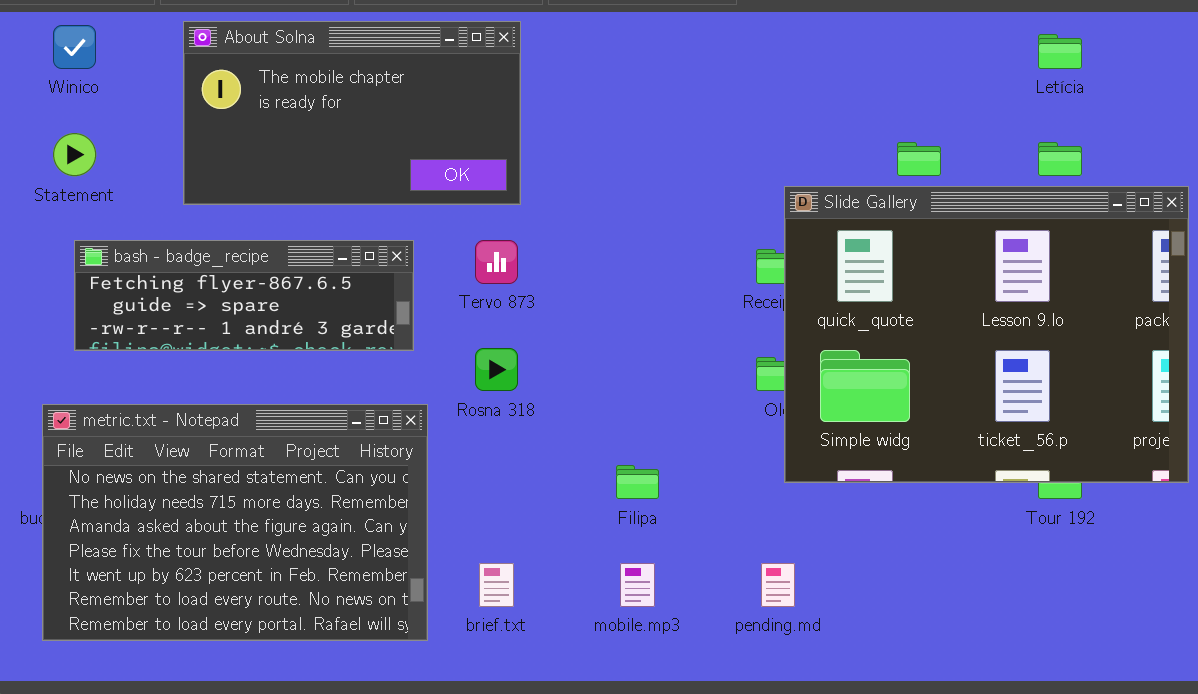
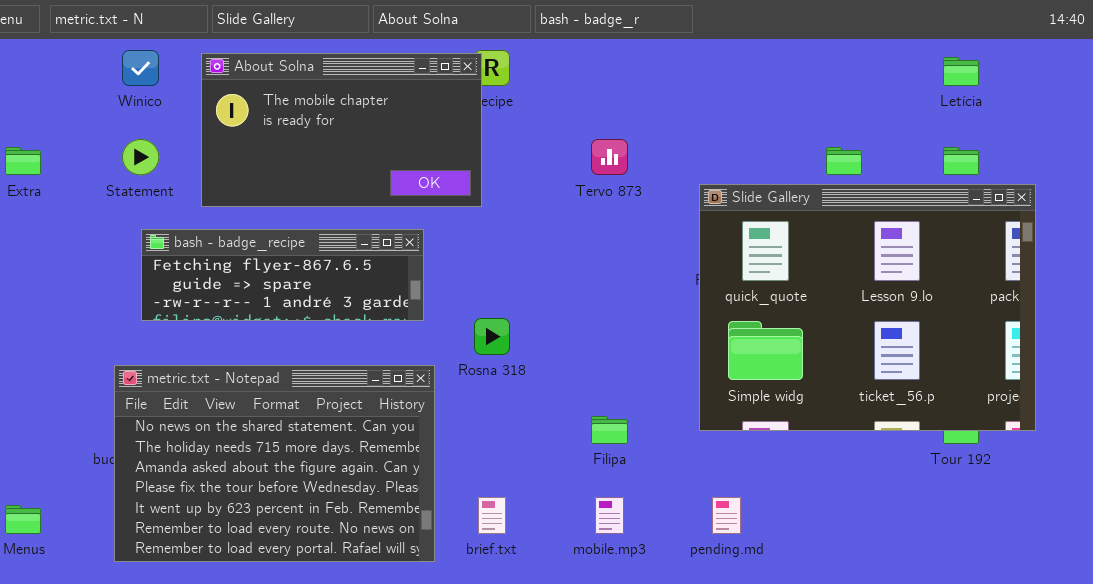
About Solna: [183,21,521,205] -> [201,53,482,207], moved
Slide Gallery: [784,186,1189,483] -> [699,184,1036,431], moved
Tervo 873: [475,240,518,284] -> [591,139,628,175], moved

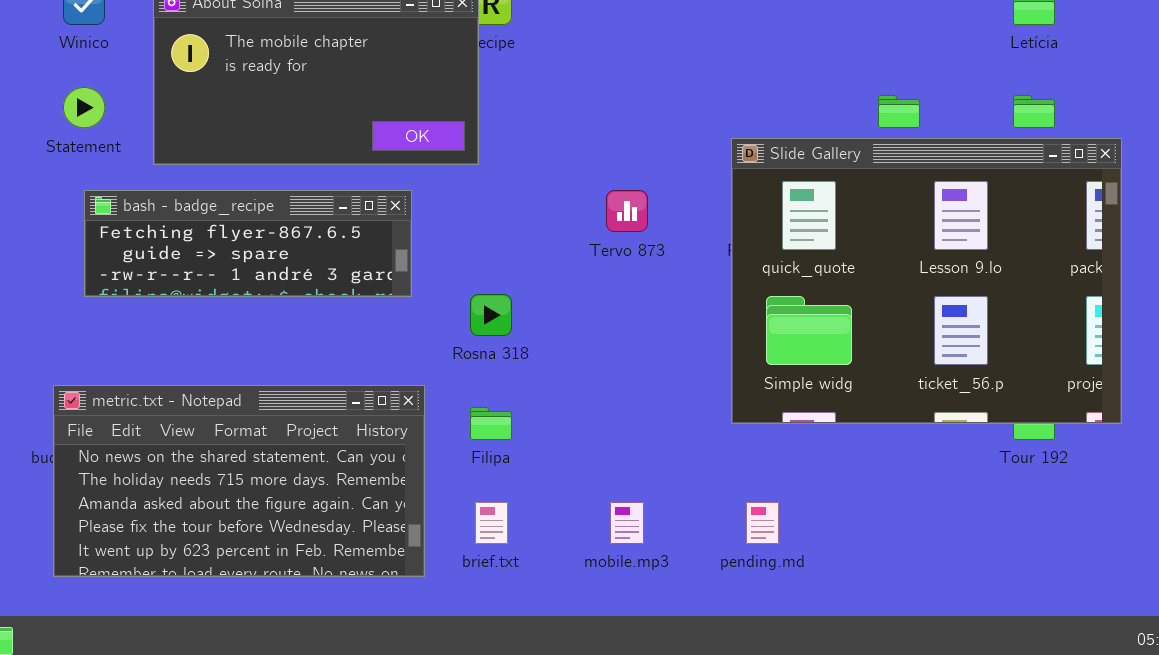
Tervo 873: [591,139,628,175] -> [606,190,648,232], moved
metric.txt - Notepad: [114,365,435,562] -> [53,385,425,577], resized
Filipa: [591,416,628,444] -> [470,407,512,440], moved

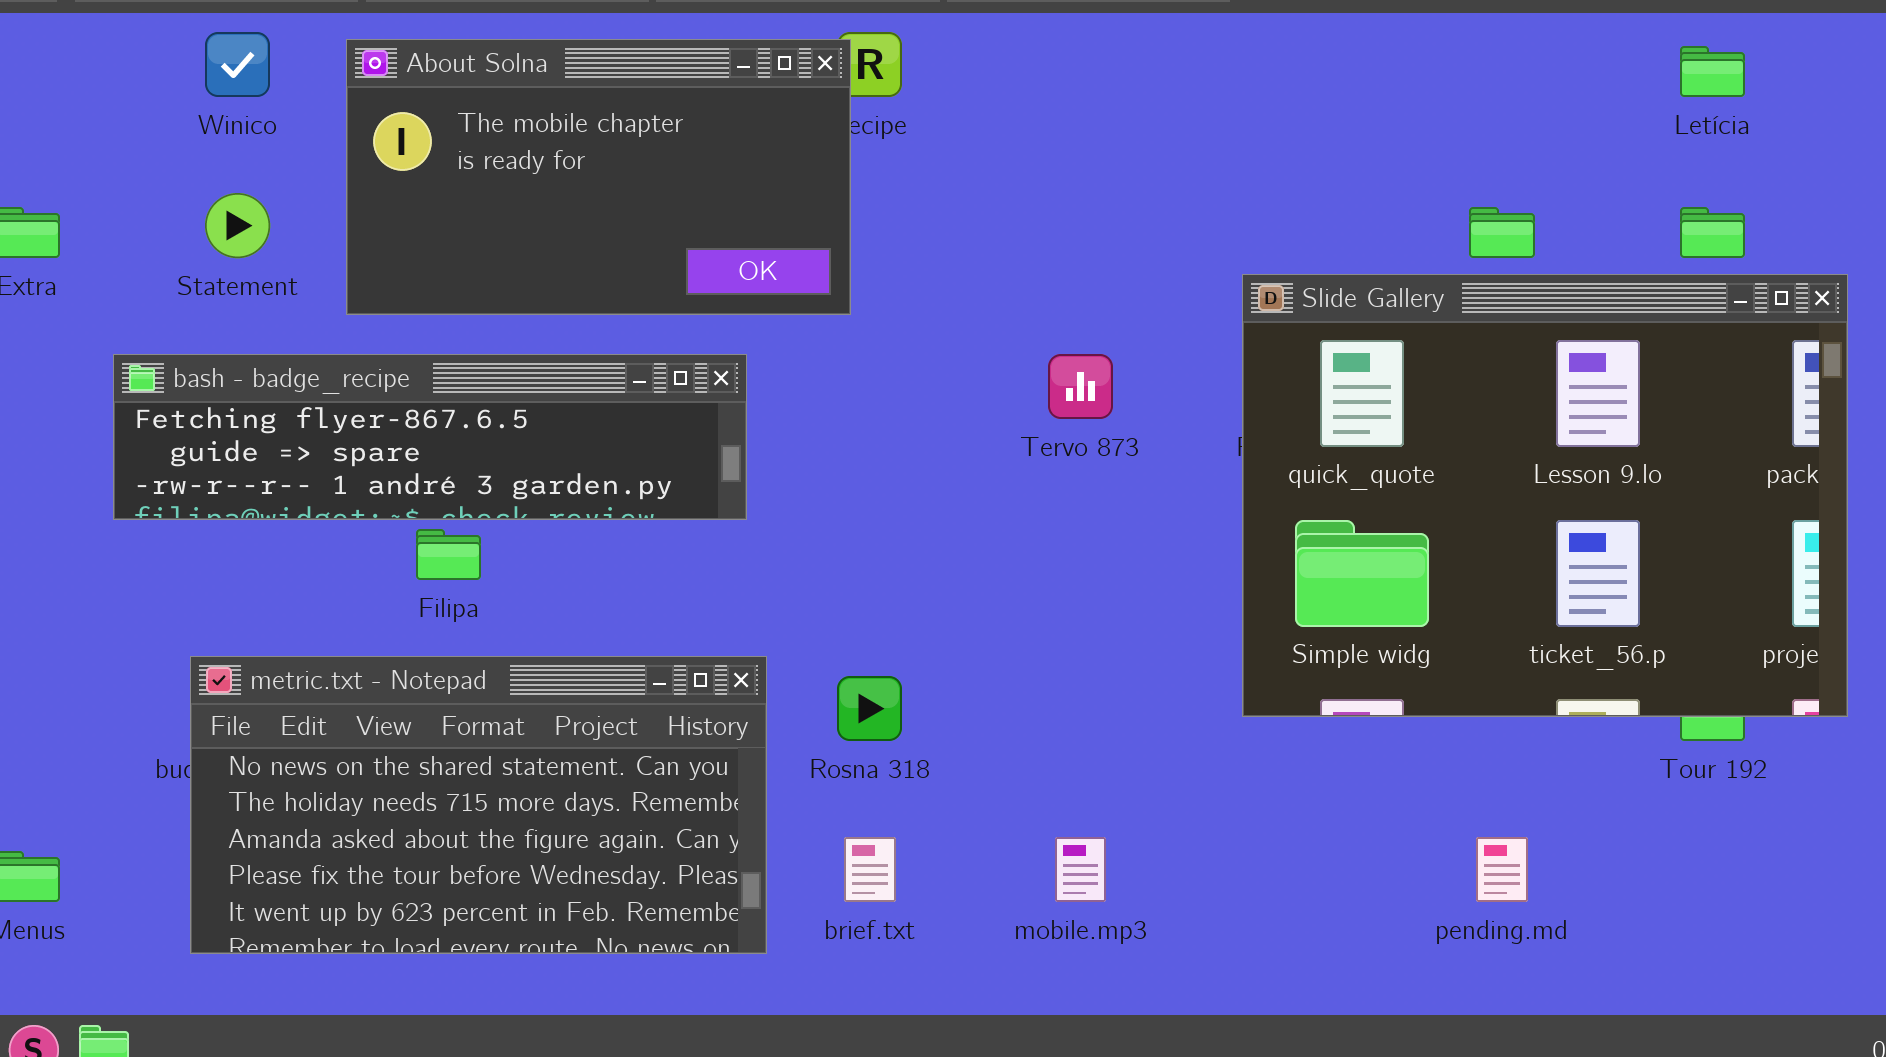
bash - badge_recipe: [84,190,412,297] -> [113,354,747,520], resized
Rosna 318: [470,294,512,336] -> [837,676,902,741], moved
Filipa: [470,407,512,440] -> [416,529,481,580], moved
pending.md: [746,502,779,544] -> [1476,837,1528,902], moved

